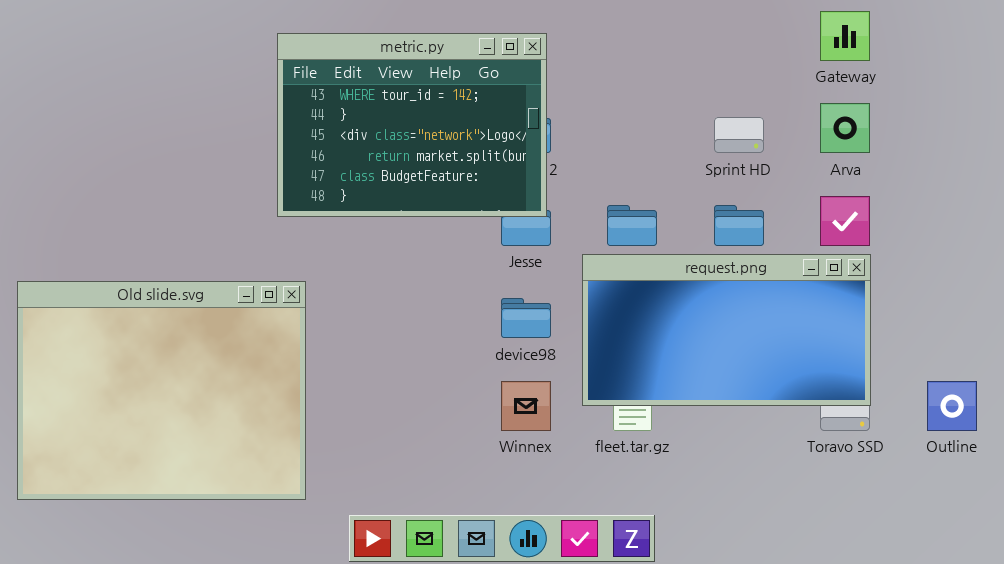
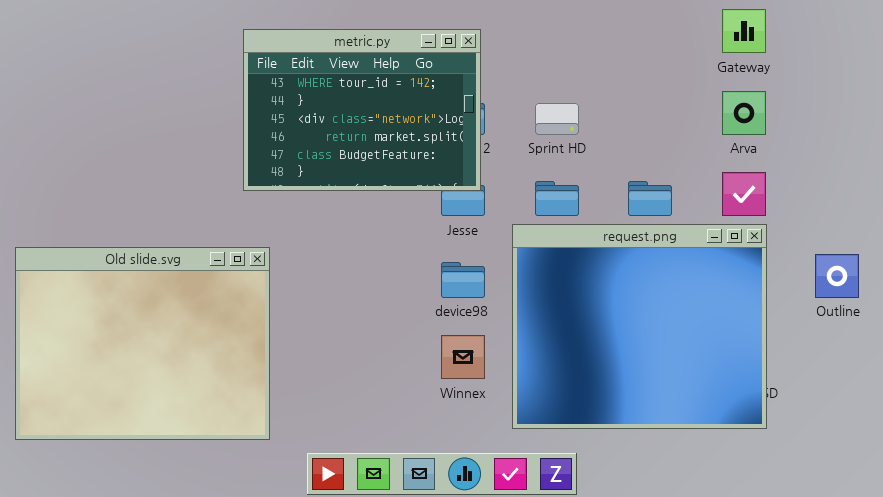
Sprint HD: [714,117,764,153] -> [535,103,579,135], moved
request.png: [582,254,871,406] -> [512,224,767,429], resized
Outline: [927,381,977,431] -> [815,254,859,298], moved

